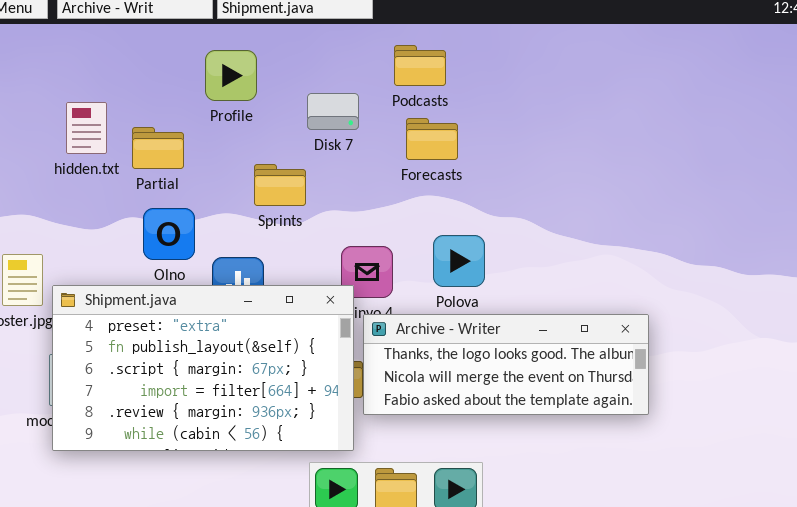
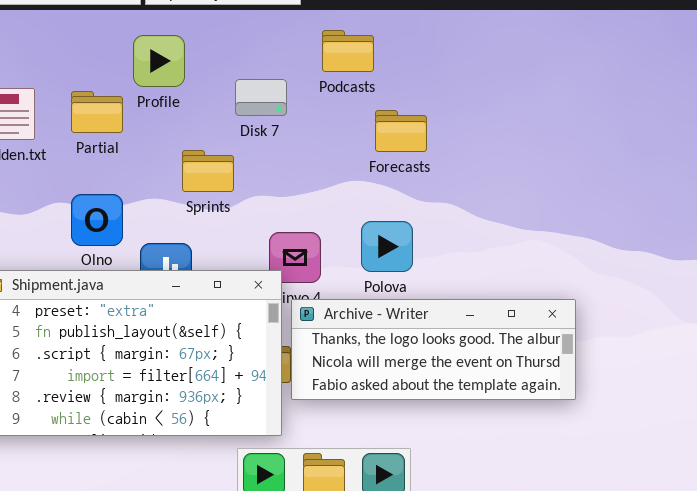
Forecasts: [406,118,458,160] -> [375,110,427,152], moved
Partial: [132,127,184,169] -> [71,91,123,133], moved

